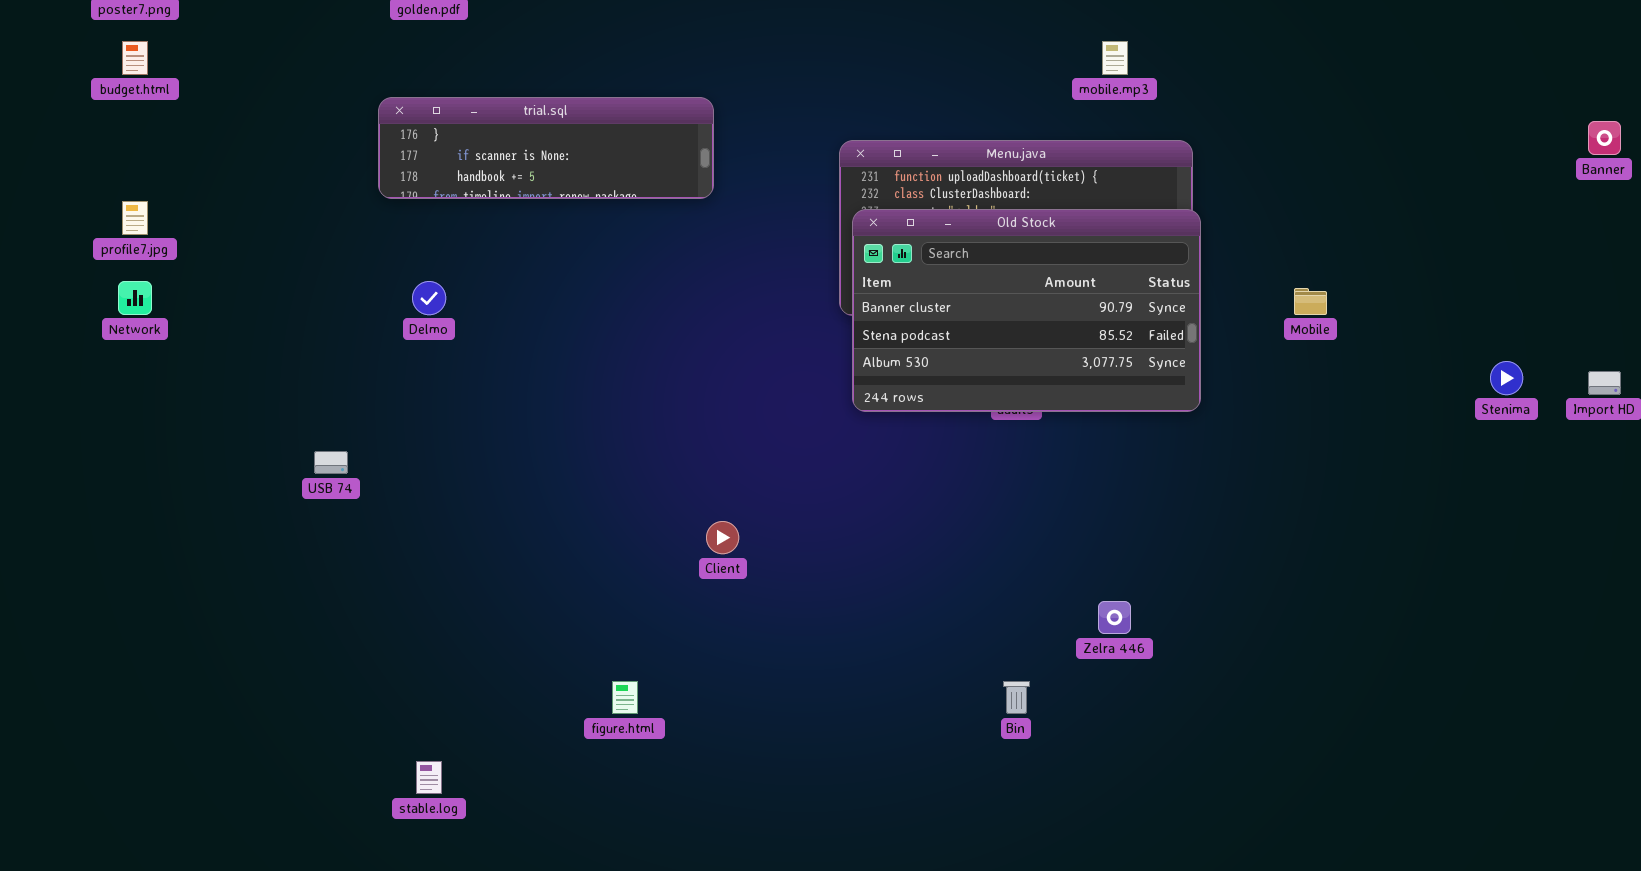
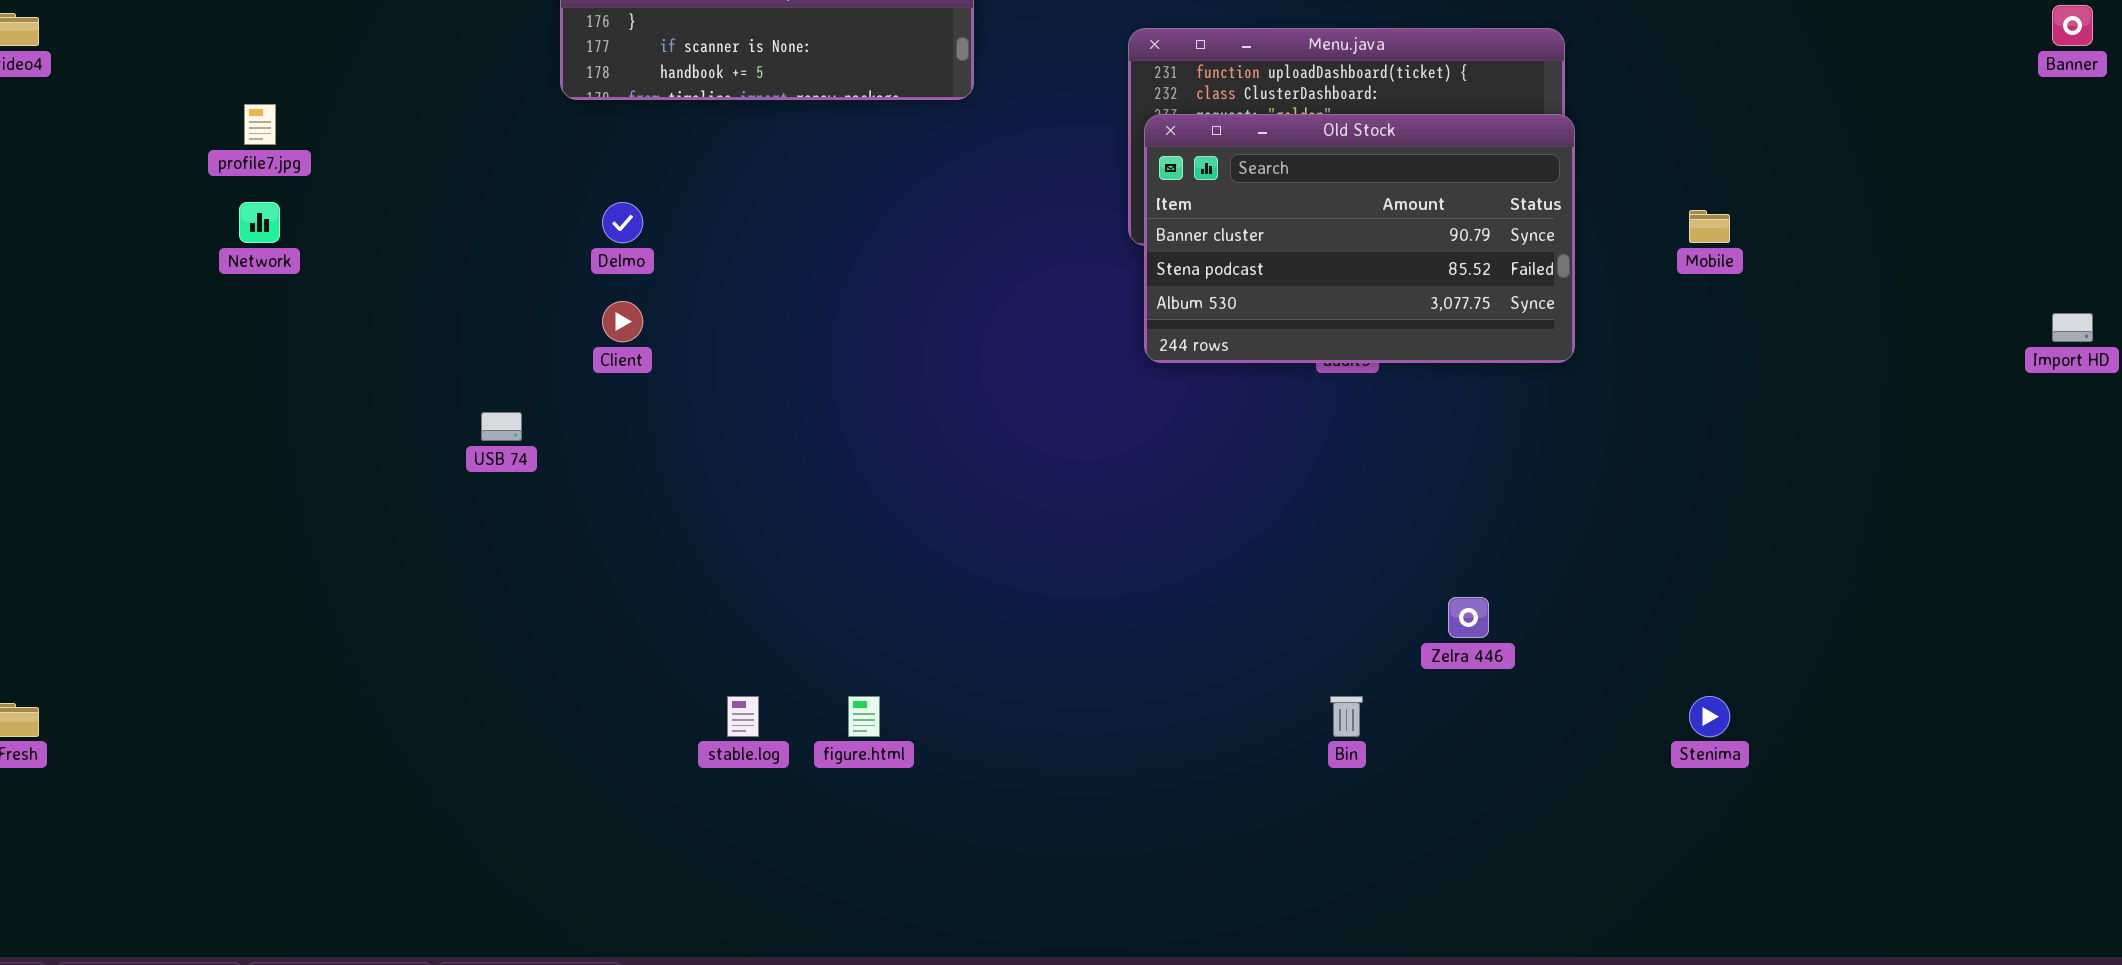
Stenima: [1490,361,1523,395] -> [1689,696,1730,737], moved
Client: [706,521,739,554] -> [602,301,643,342], moved
stable.log: [416,761,442,794] -> [727,696,759,737], moved

